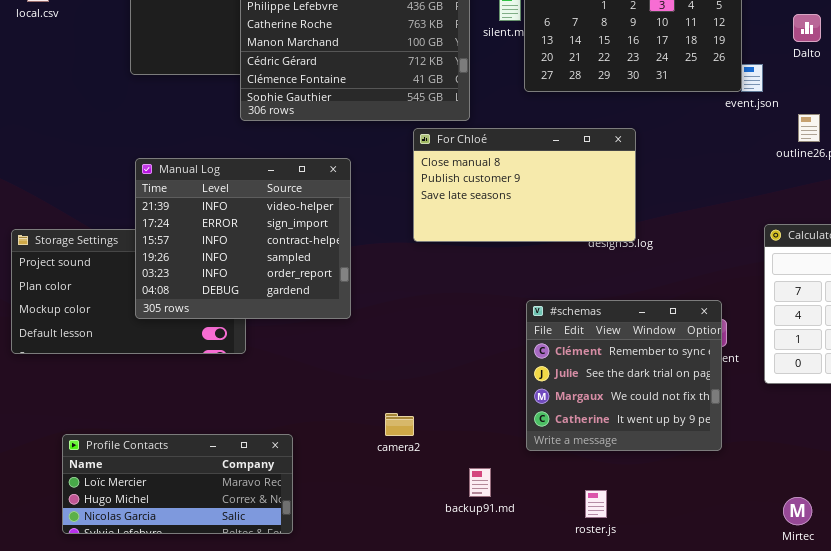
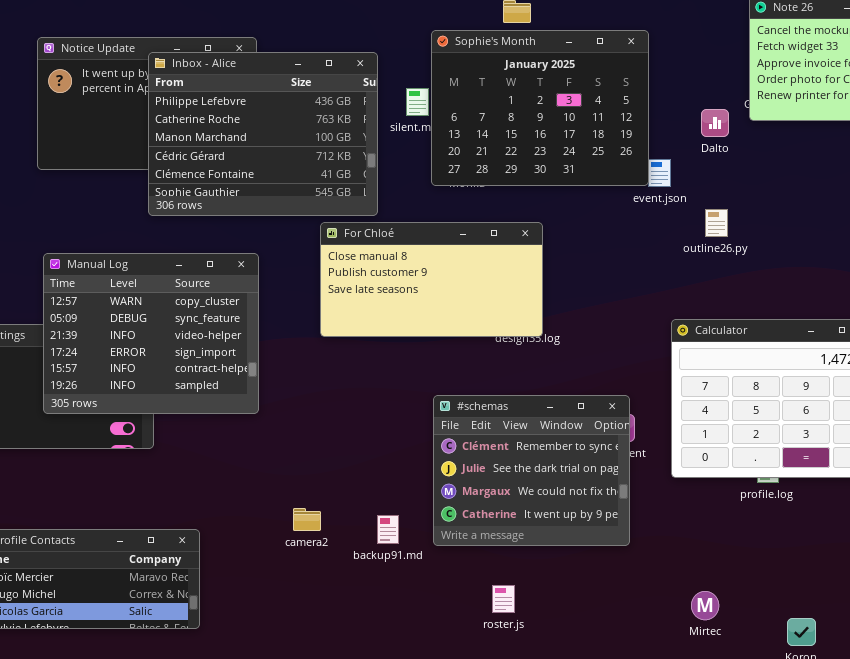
Manual Log: [135,158,351,319] -> [43,253,259,414], scrolled up 2 rows
backup91.md: [469,468,491,497] -> [377,515,399,544], moved

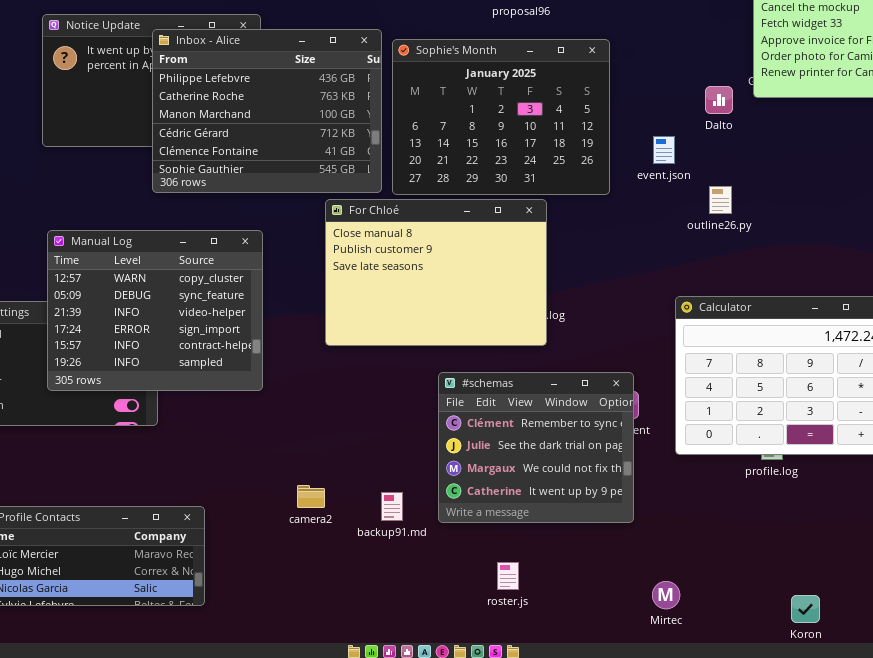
Sophie's Month: [431,30,649,186] -> [392,39,610,195], moved
For Chloé: [320,222,543,337] -> [325,199,547,346], resized
Mirtec: [691,591,719,620] -> [652,581,680,609], moved

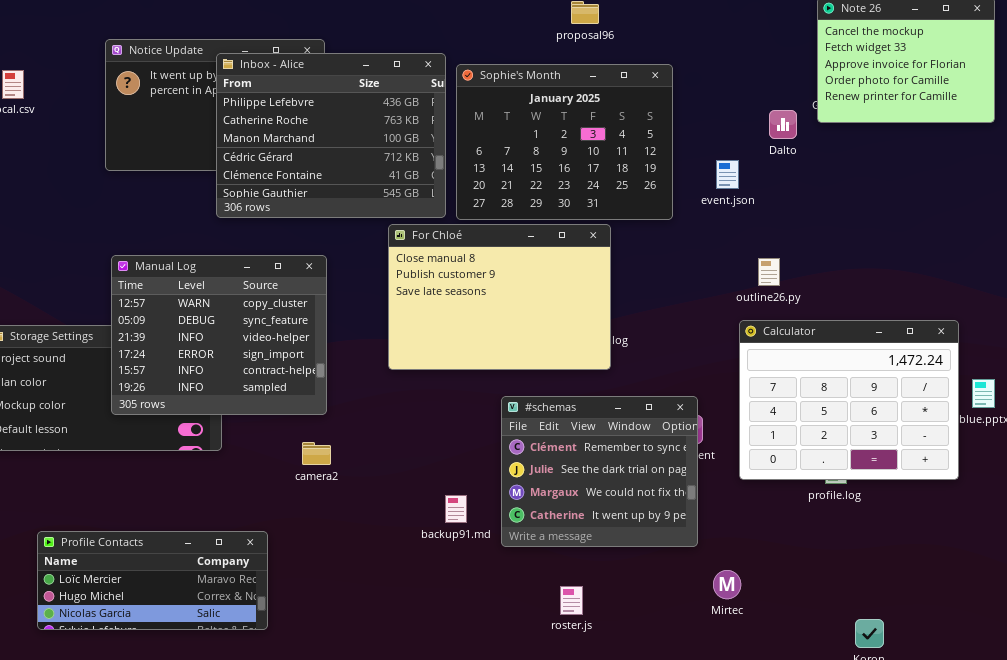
outline26.py: [709,186,732,214] -> [758,258,780,286], moved
camera2: [297,485,325,508] -> [302,442,331,465], moved
backup91.md: [381,492,403,521] -> [445,495,467,523], moved
Mirtec: [652,581,680,609] -> [713,570,741,599], moved

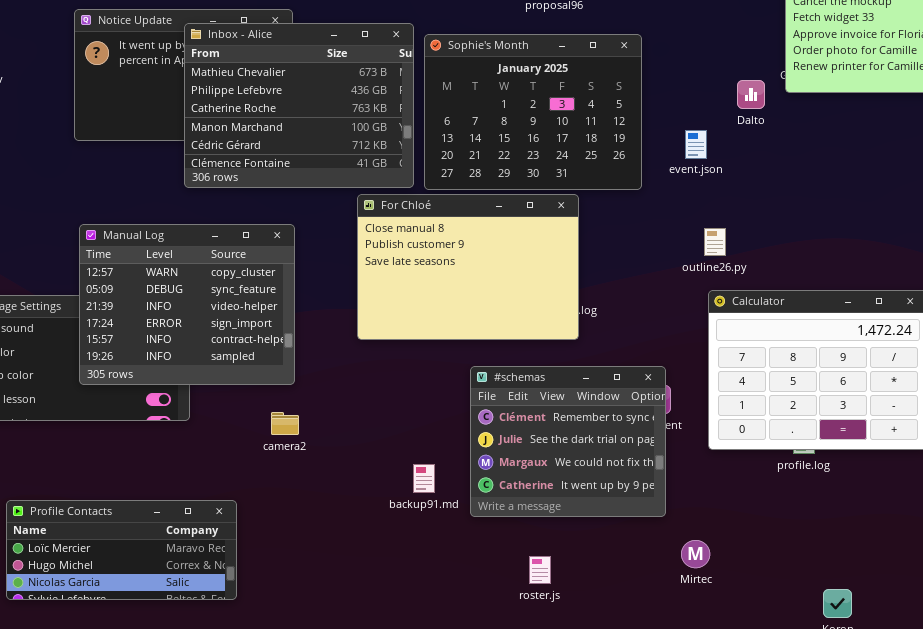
Inbox - Alice: [216,53,446,218] -> [184,23,414,188], scrolled up 1 row
outline26.py: [758,258,780,286] -> [704,228,726,256], moved

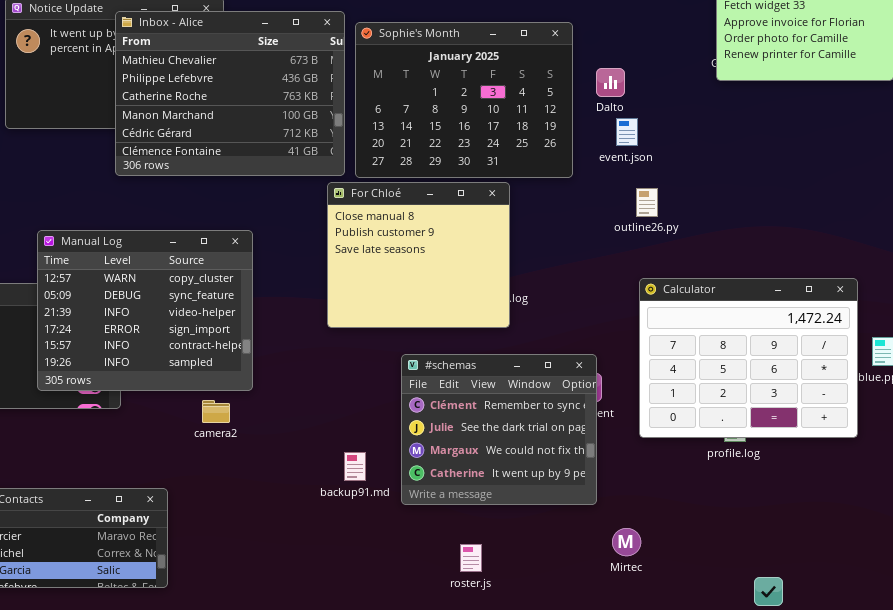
Dalto: [737,80,765,109] -> [596,68,625,97], moved
For Chloé: [357,194,579,340] -> [327,182,510,328], resized
Manual Log: [79,224,295,385] -> [37,230,253,391], moved
outline26.py: [704,228,726,256] -> [636,188,658,217], moved

